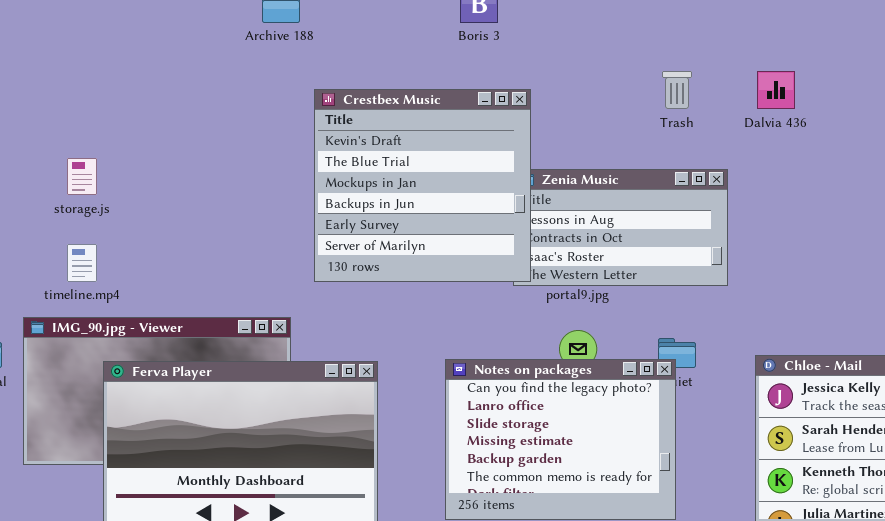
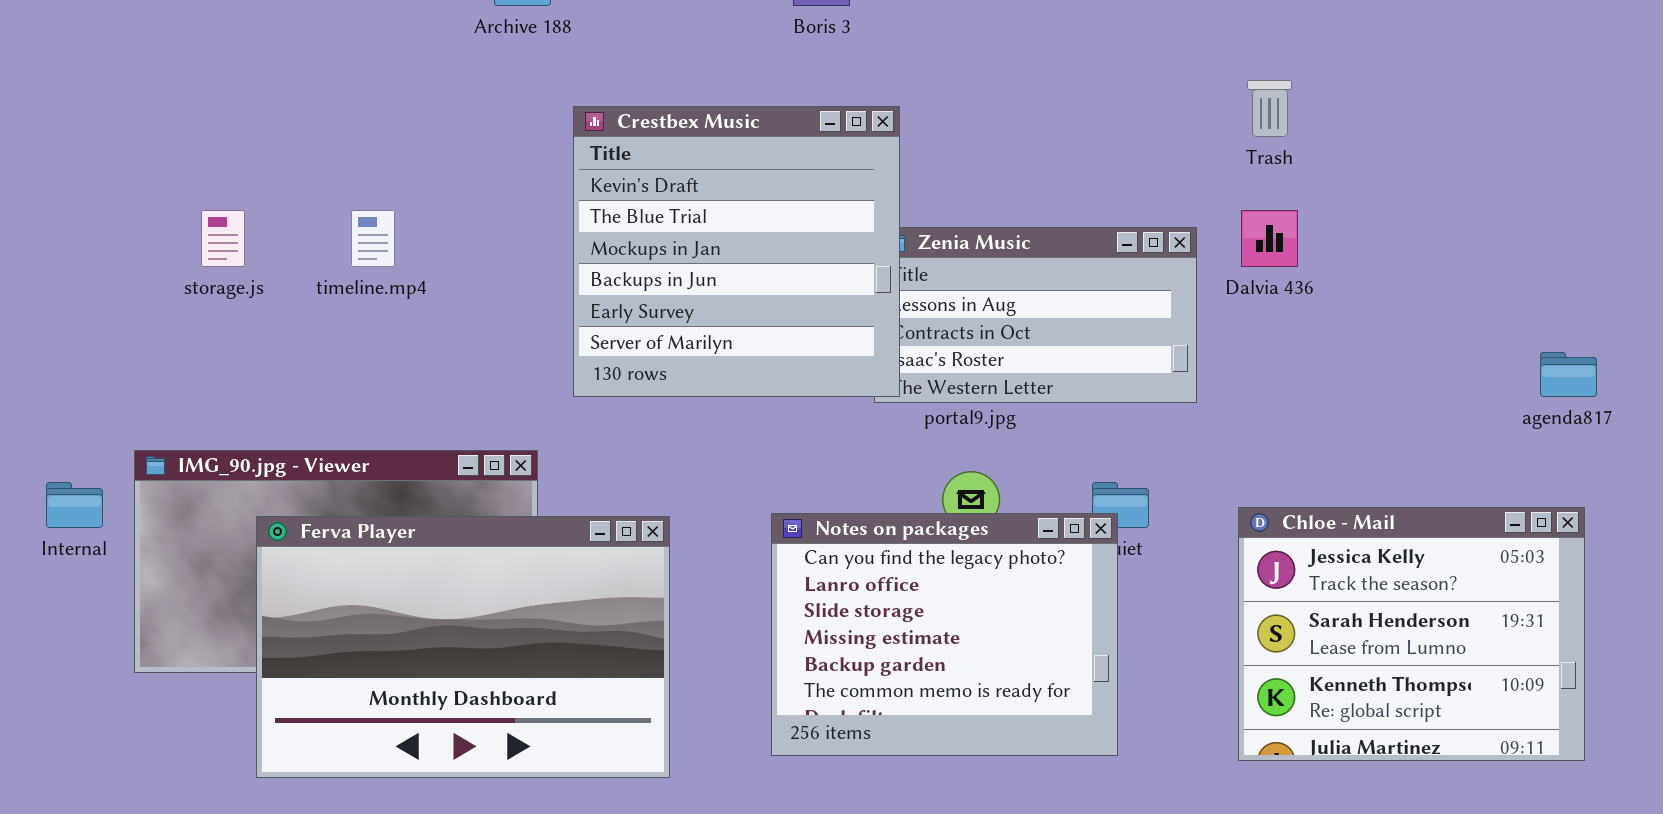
Trash: [662,71,692,109] -> [1247,80,1292,137], moved
Dalvia 436: [757,71,795,109] -> [1241,210,1298,267], moved
timeline.mp4: [67,244,97,282] -> [351,210,395,267], moved

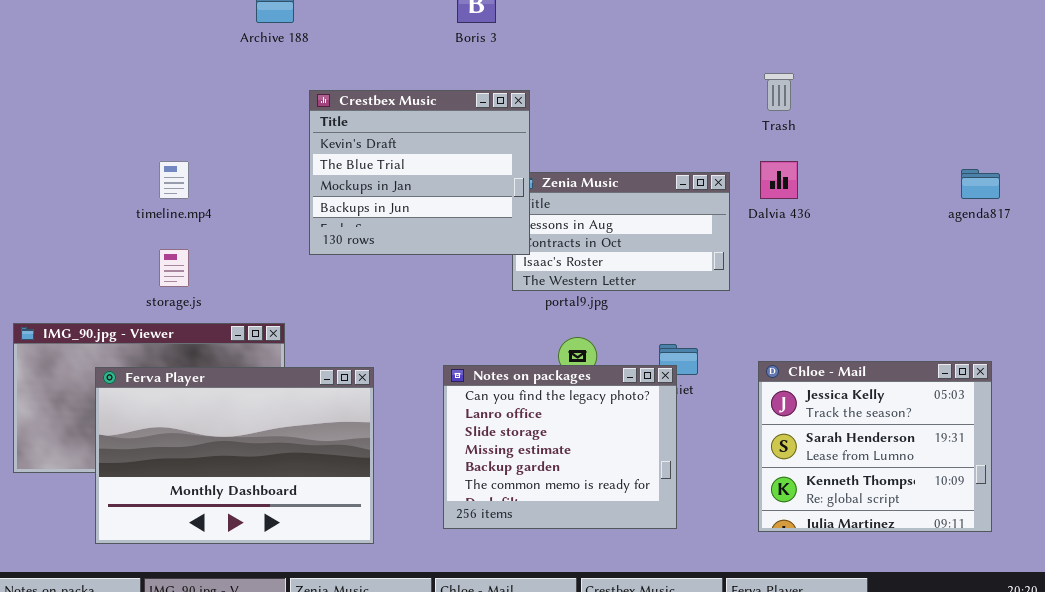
Crestbex Music: [573,106,900,397] -> [309,90,530,255], resized
storage.js: [201,210,245,267] -> [159,249,189,287], moved
agenda817: [1540,352,1597,397] -> [961,169,1000,199], moved

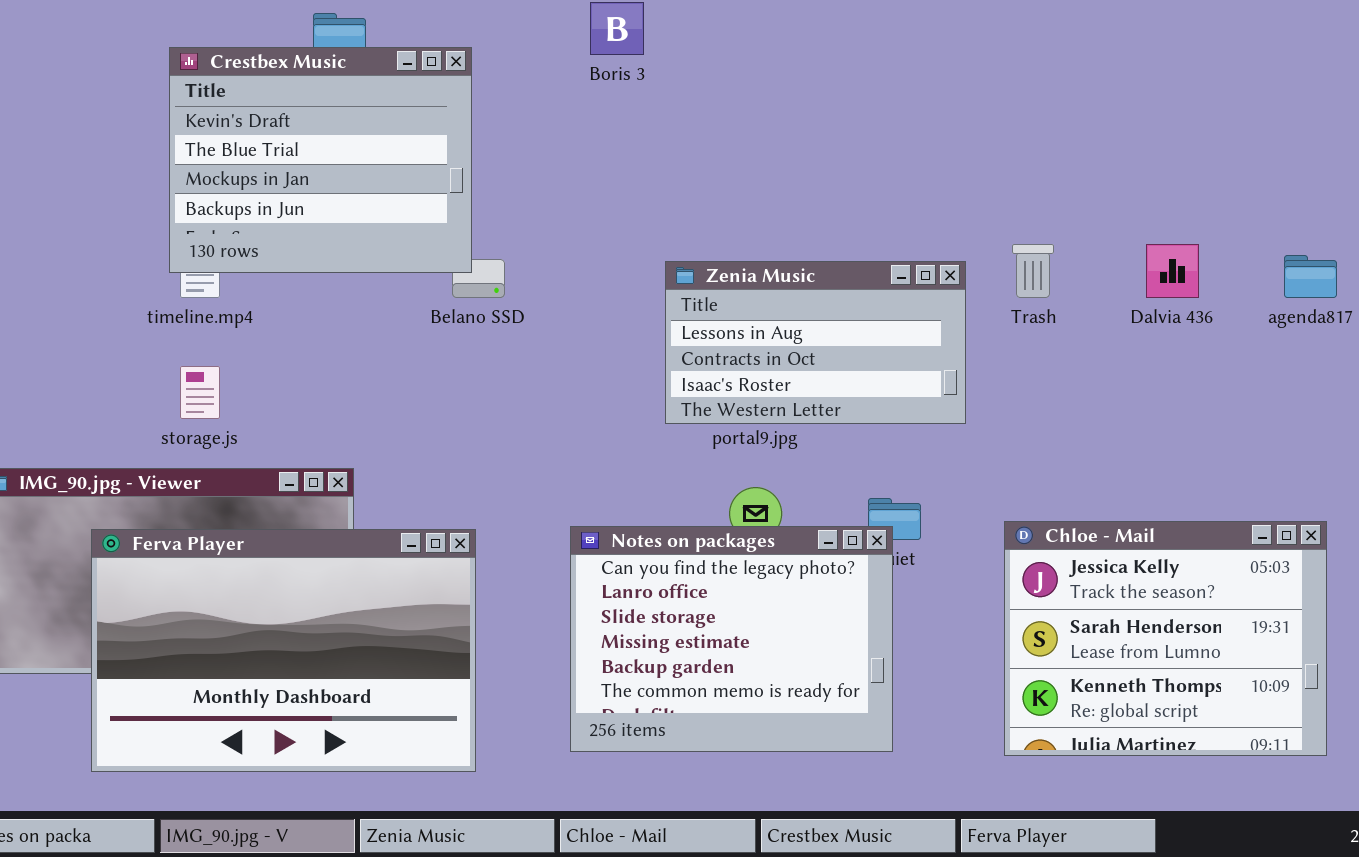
Trash: [764,73,794,111] -> [1012,244,1054,298], moved
Crestbex Music: [309,90,530,255] -> [169,47,472,273], moved
Dalvia 436: [760,161,798,199] -> [1146,244,1199,298], moved

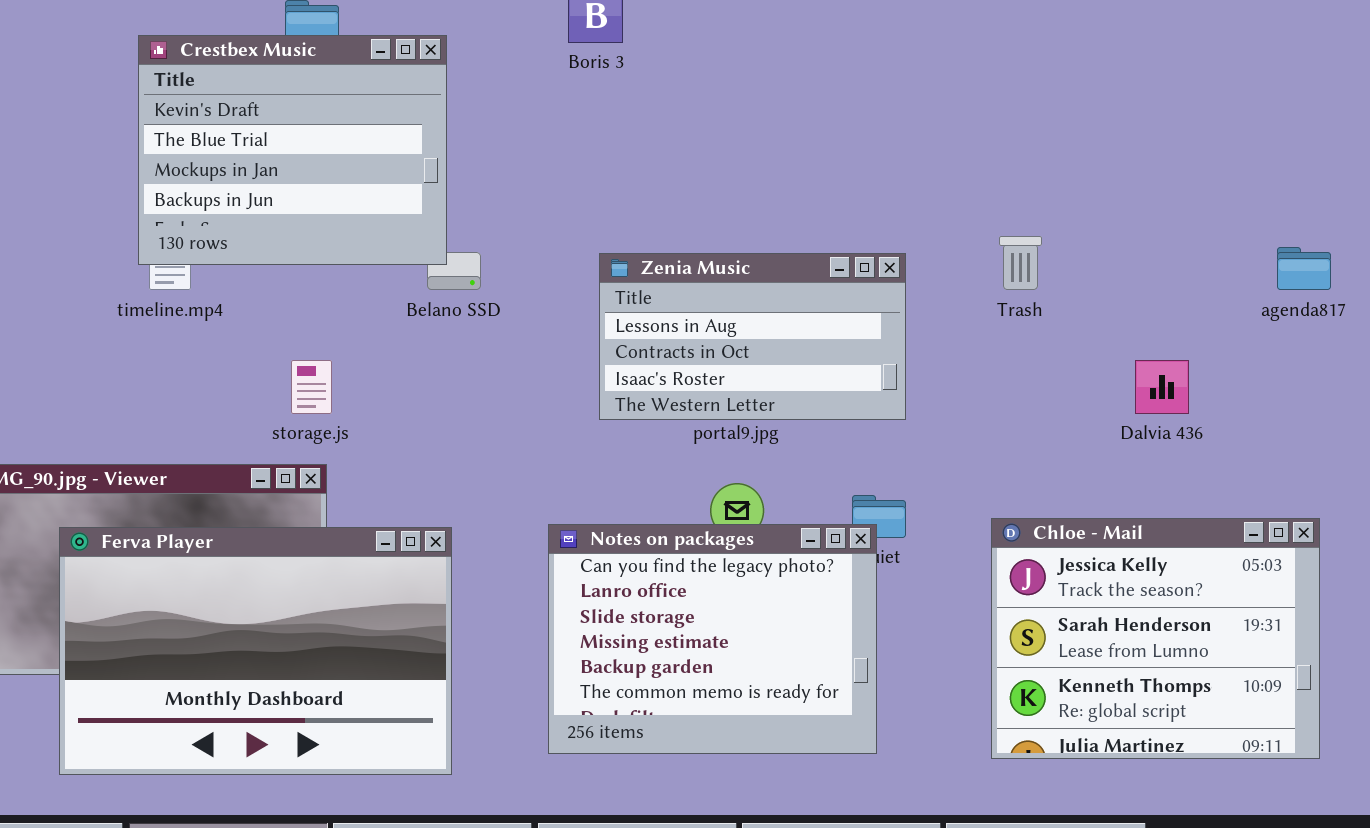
Dalvia 436: [1146,244,1199,298] -> [1135,360,1189,414], moved
Zenia Music: [665,261,966,424] -> [599,253,906,420], moved
storage.js: [180,366,220,419] -> [291,360,332,414], moved

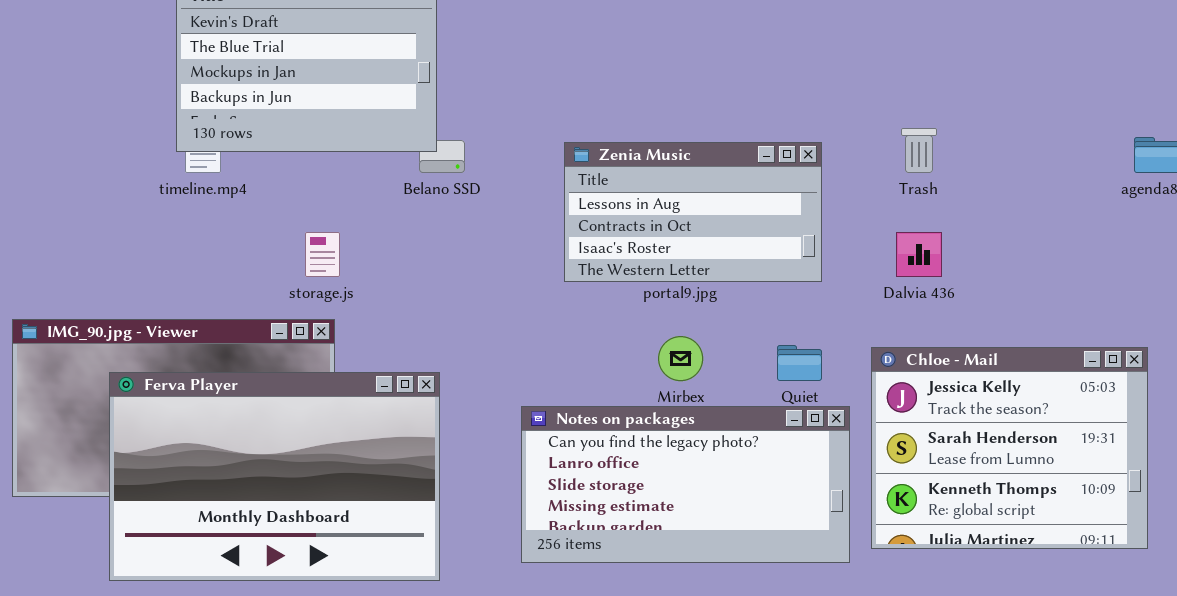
Dalvia 436: [1135,360,1189,414] -> [896,232,942,277], moved
Chloe - Mail: [991,518,1320,759] -> [871,347,1148,549], moved
Notes on packages: [548,524,877,754] -> [521,406,850,563], resized

